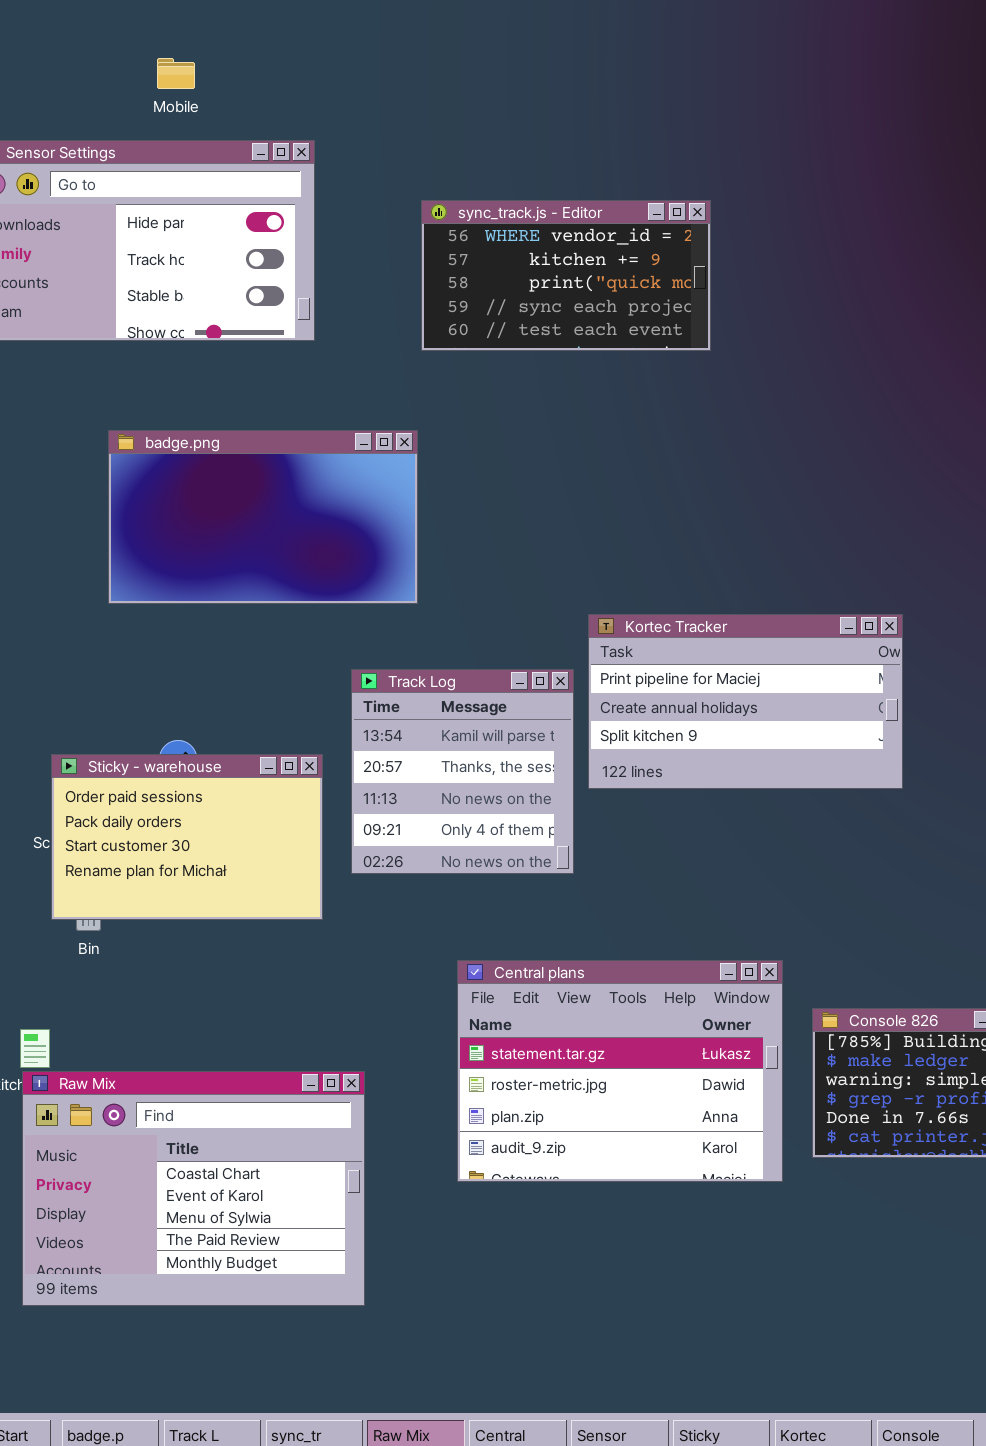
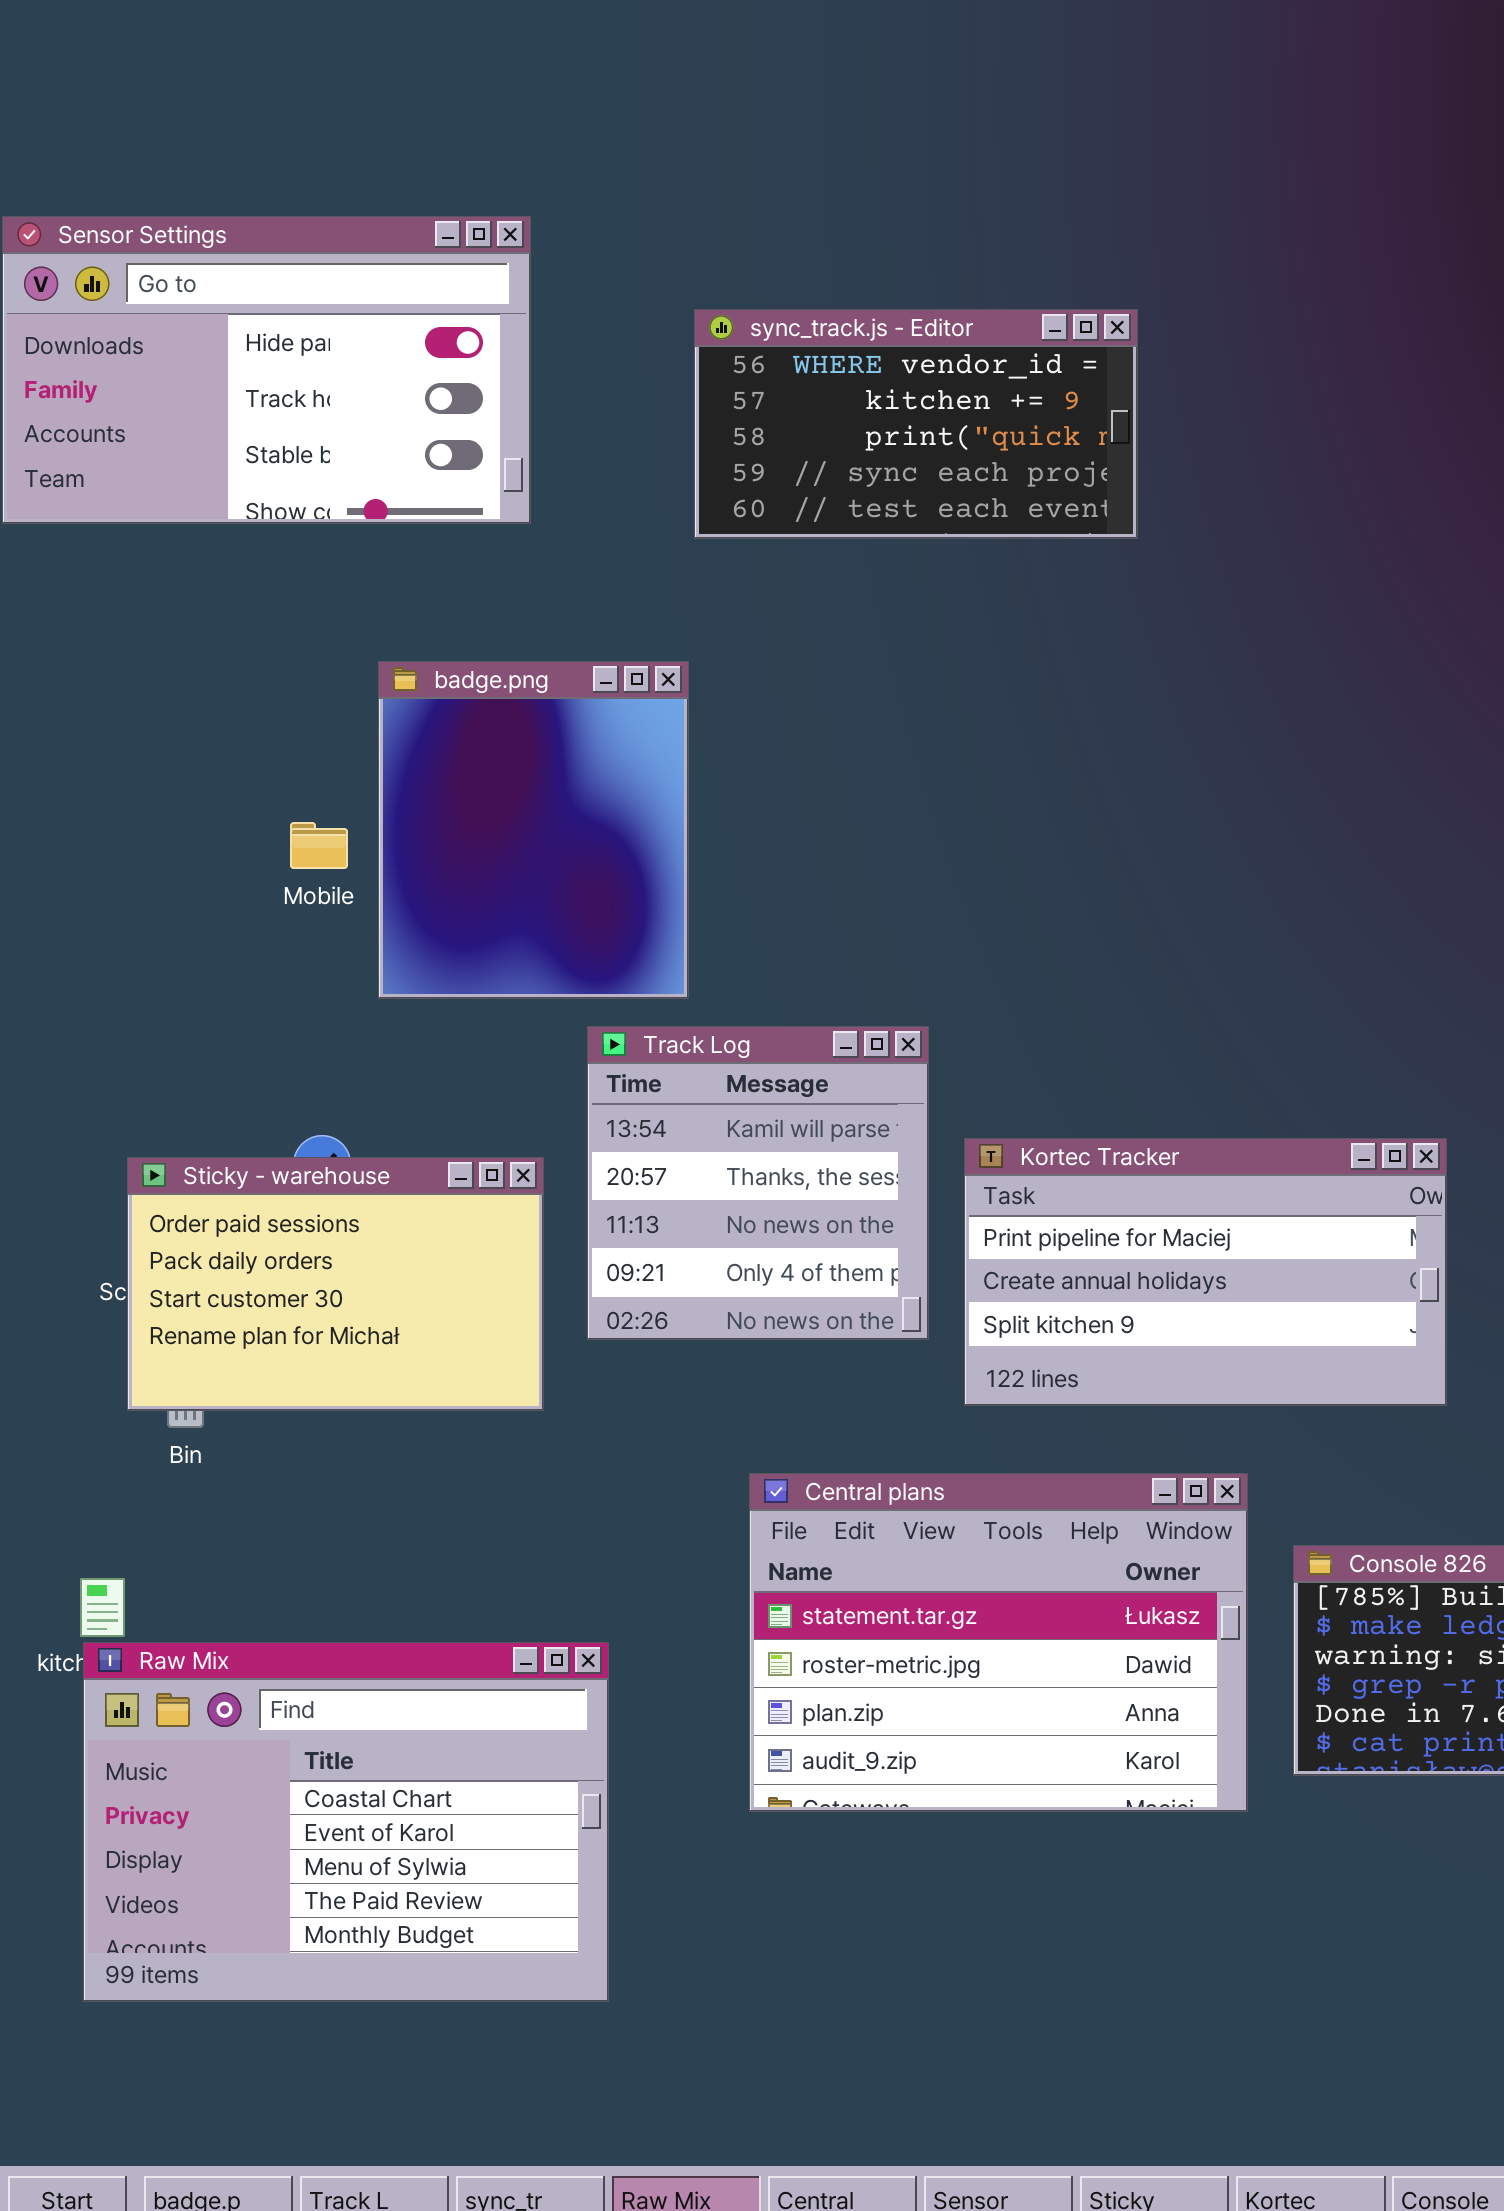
Mobile: [157,58,195,89] -> [290,822,348,869], moved
badge.png: [108,430,418,604] -> [378,661,689,999], resized
Kortec Tracker: [588,614,903,789] -> [964,1138,1447,1406], moved

